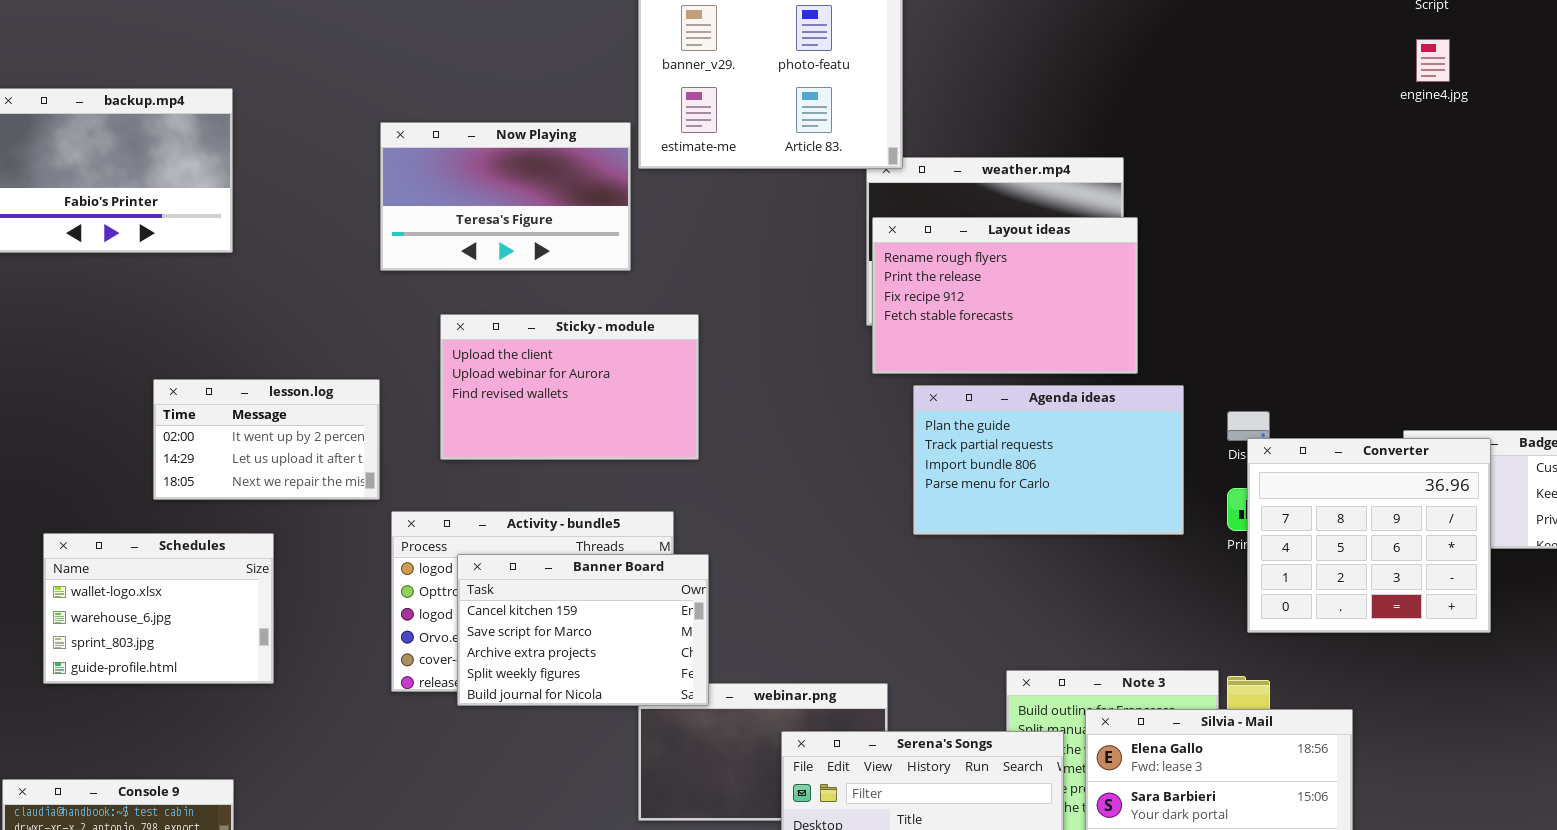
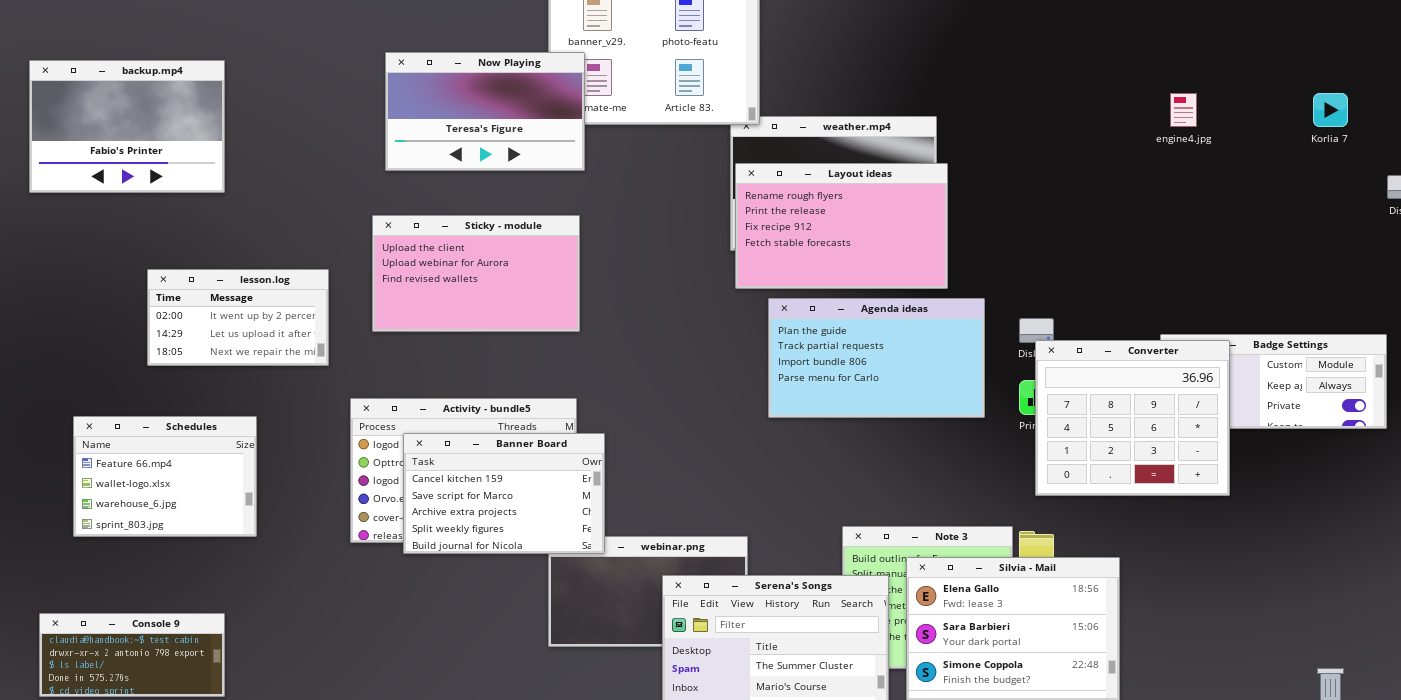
engine4.jpg: [1416,39,1450,82] -> [1170,93,1197,127], moved
Now Playing: [380,122,631,271] -> [385,52,585,171], moved
Sticky - module: [440,314,699,460] -> [372,215,580,332], moved
lesson.log: [153,379,380,500] -> [147,269,329,366], moved
Schedules: [43,533,274,684] -> [73,416,257,537], scrolled up 1 row

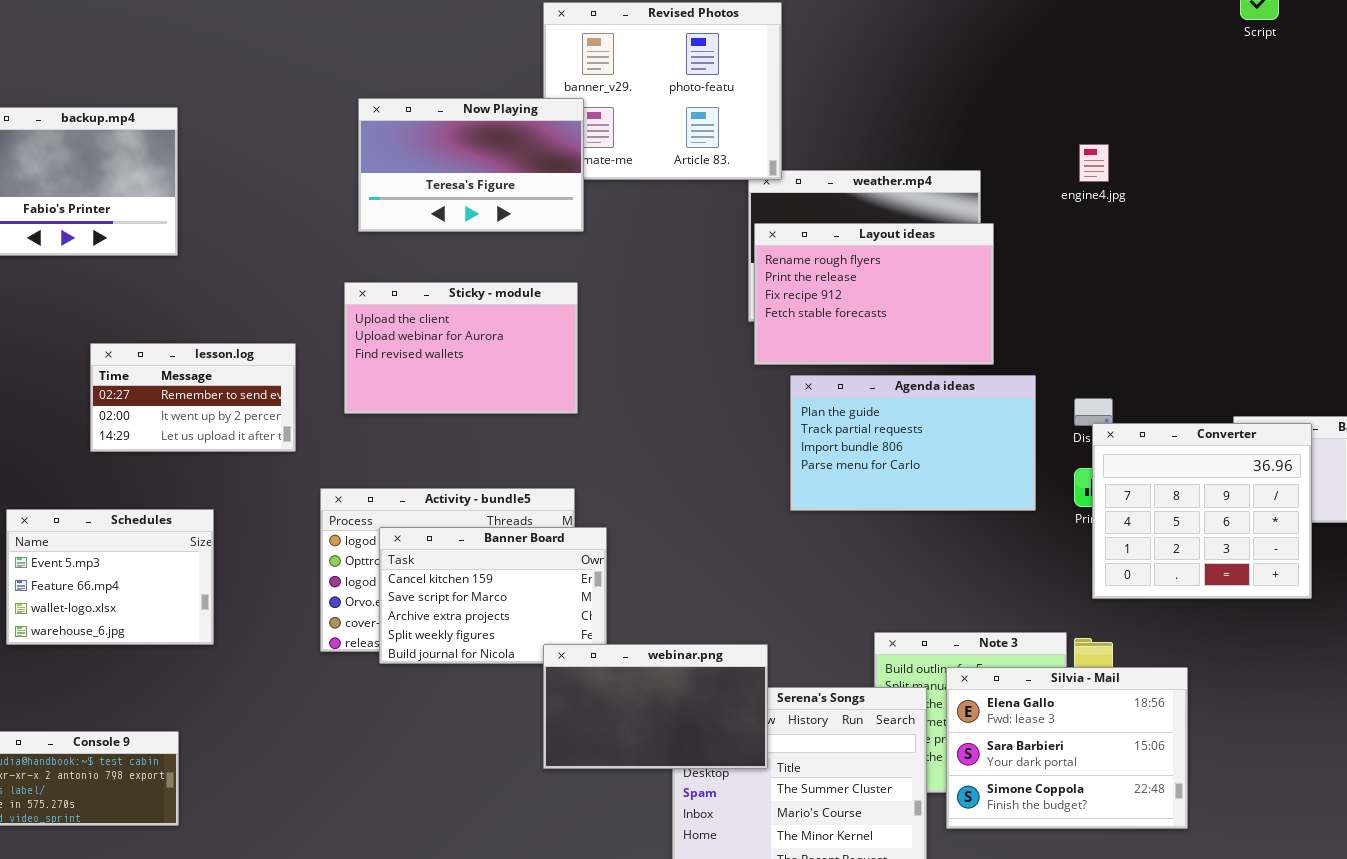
engine4.jpg: [1170,93,1197,127] -> [1079,144,1109,182], moved
lesson.log: [147,269,329,366] -> [90,343,296,452], scrolled up 1 row
Schedules: [73,416,257,537] -> [6,509,214,645], scrolled up 1 row
webinar.png: [548,536,748,647] -> [543,644,768,769], raised

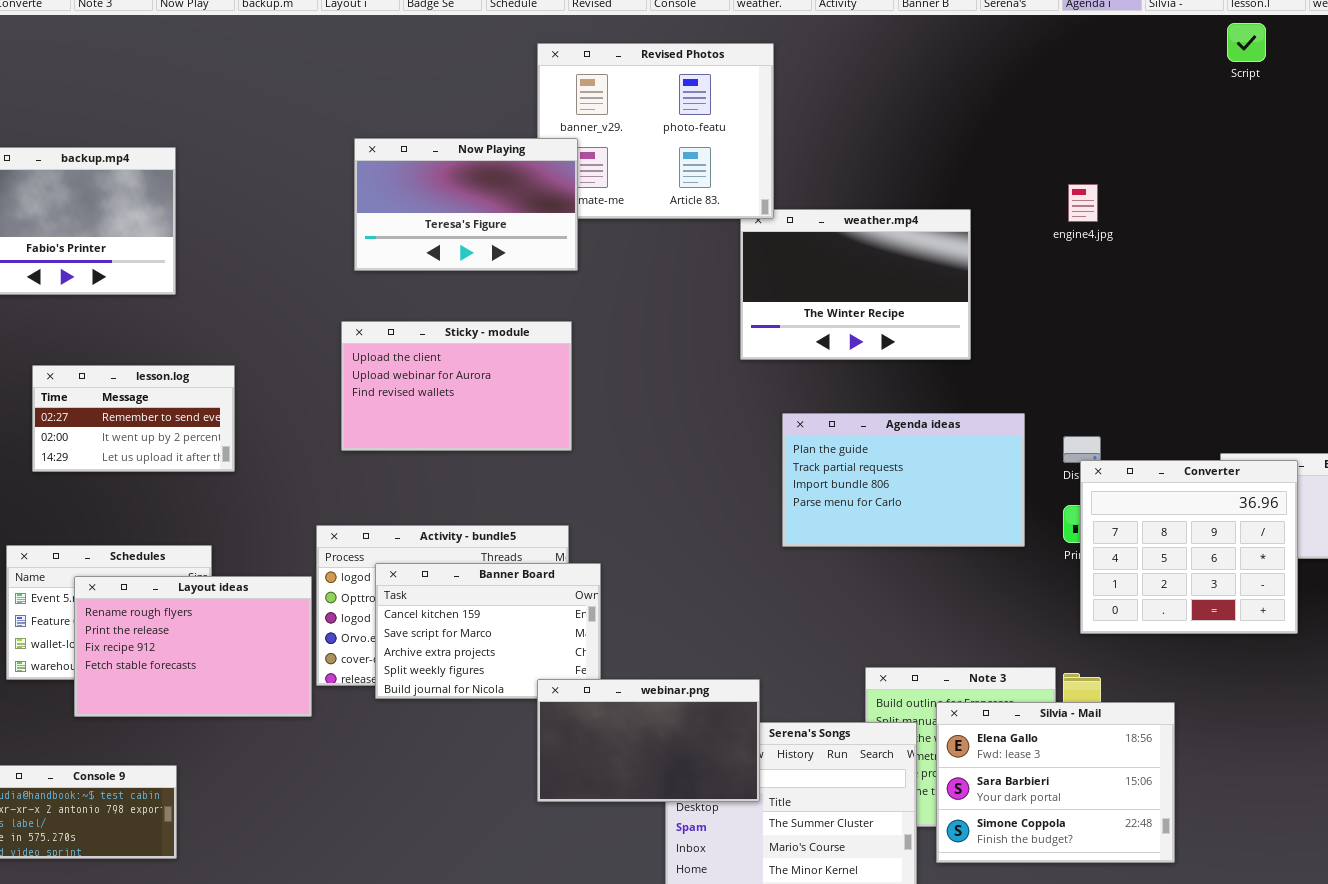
Layout ideas: [754,223,994,365] -> [74,576,312,717], moved
lesson.log: [90,343,296,452] -> [32,365,235,472], moved

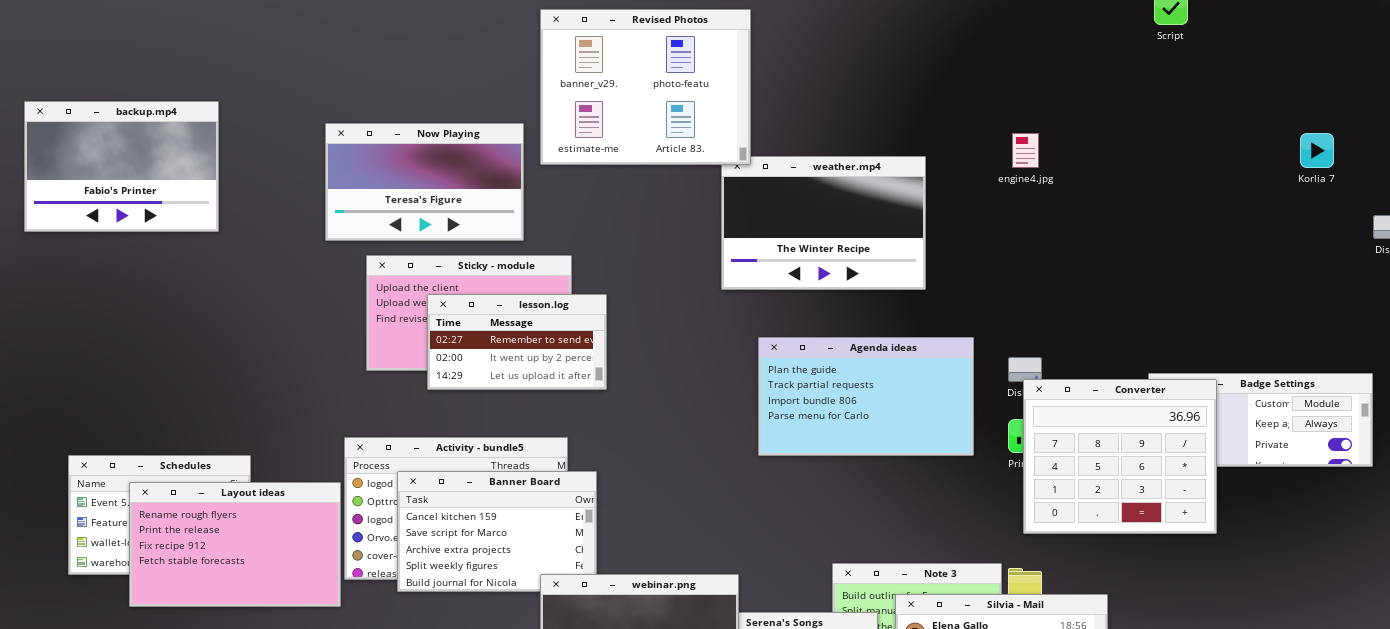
Now Playing: [354,138,578,271] -> [325,123,524,241], moved
lesson.log: [32,365,235,472] -> [427,294,607,390], moved

